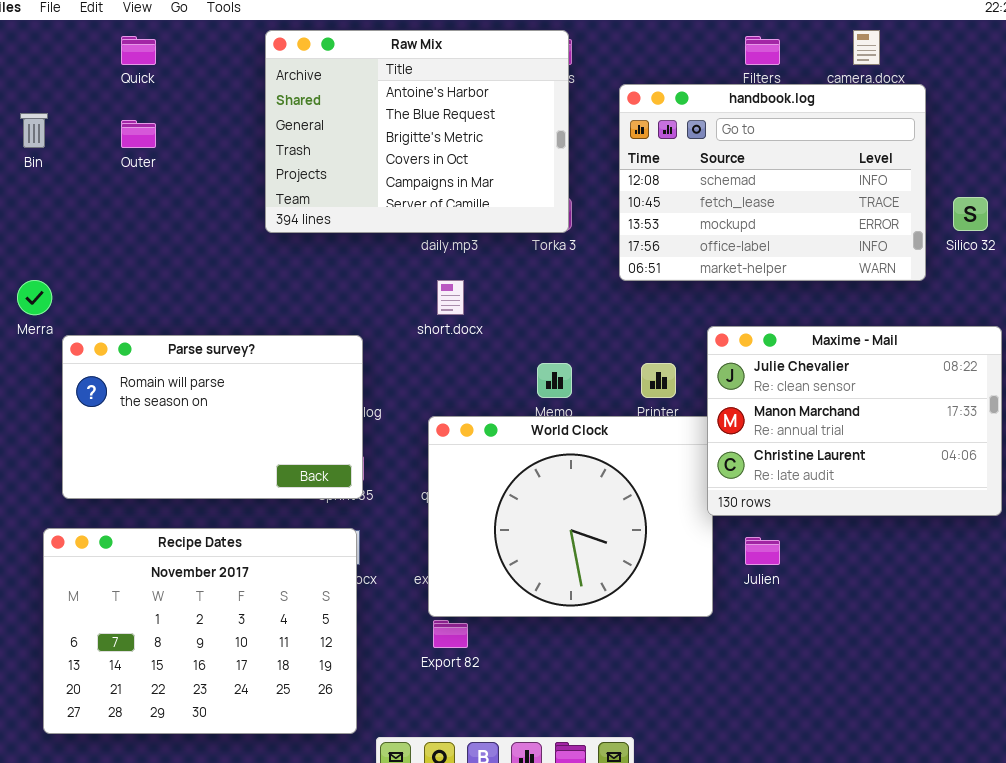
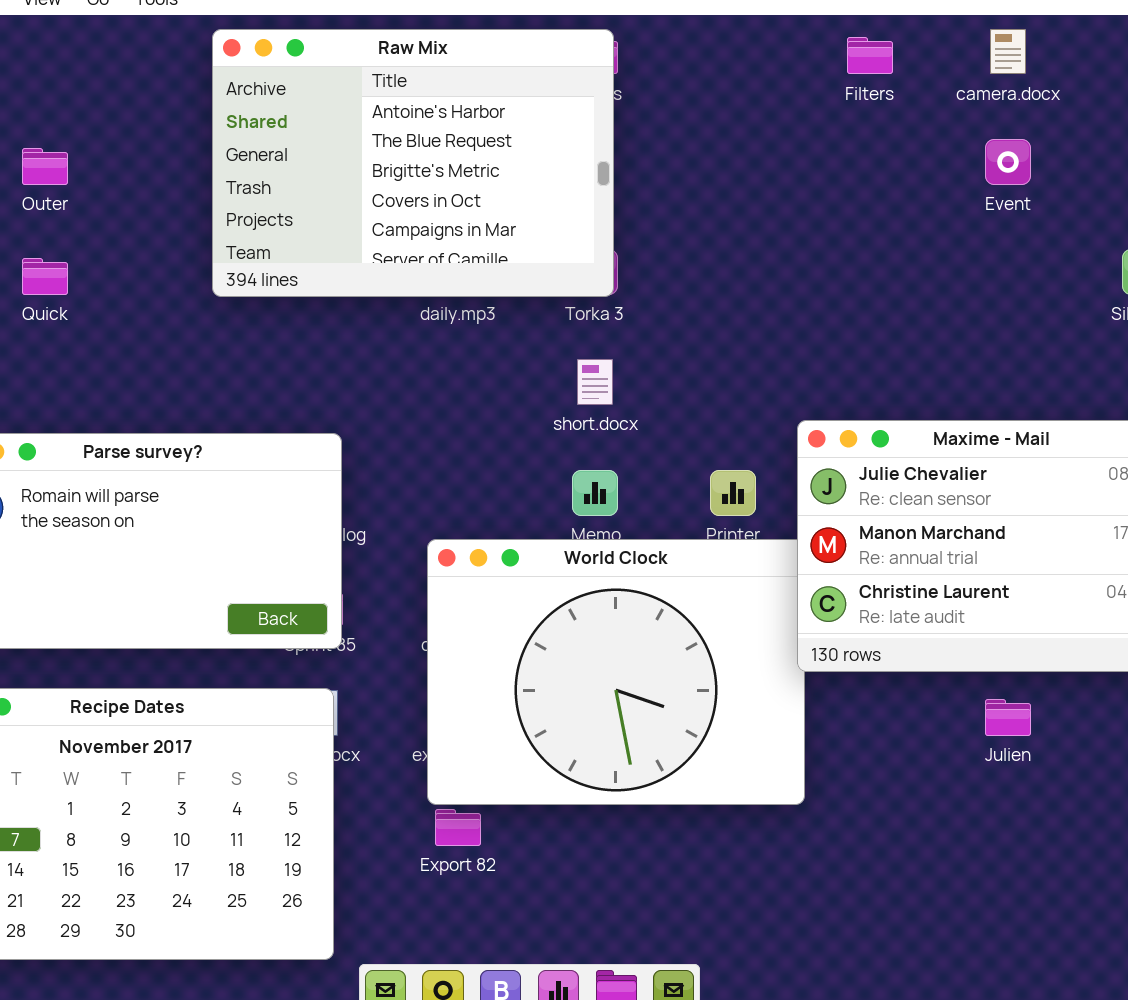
Quick: [121,36,156,65] -> [22,258,68,295], moved
handbook.log: [619,84,926,281] -> none, closed
short.docx: [437,280,464,315] -> [577,359,613,405], moved
Julien: [745,537,780,565] -> [985,699,1031,736], moved

